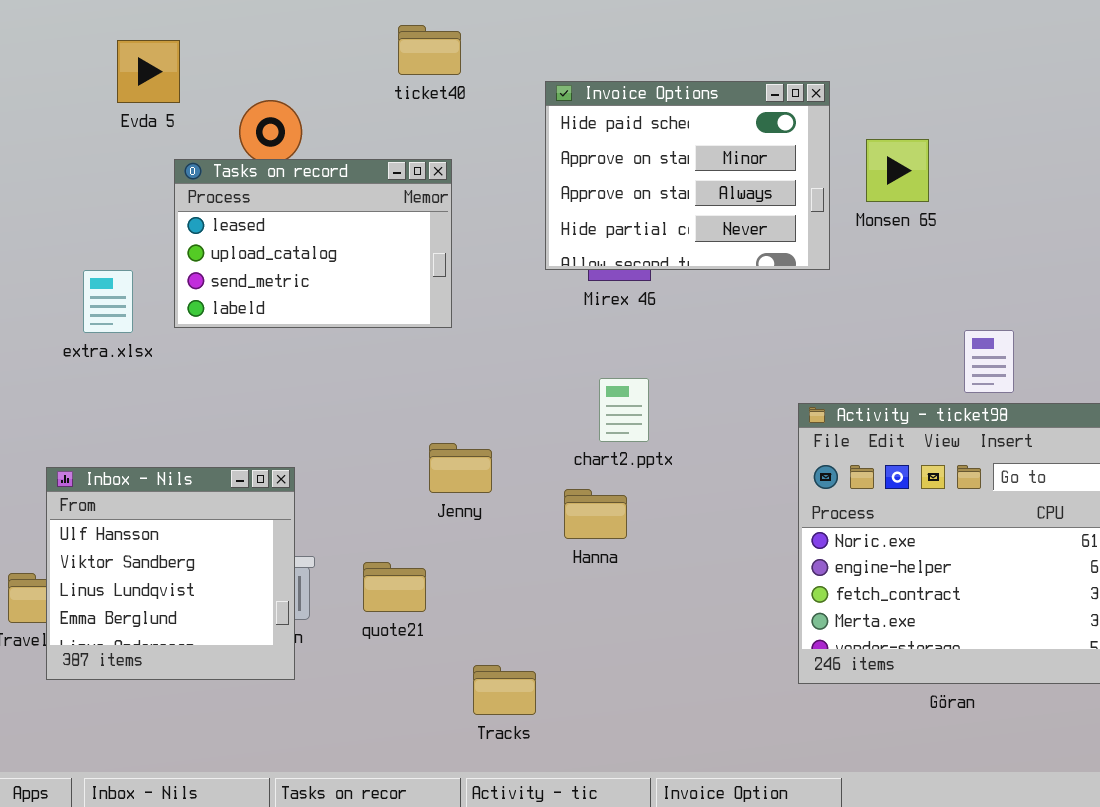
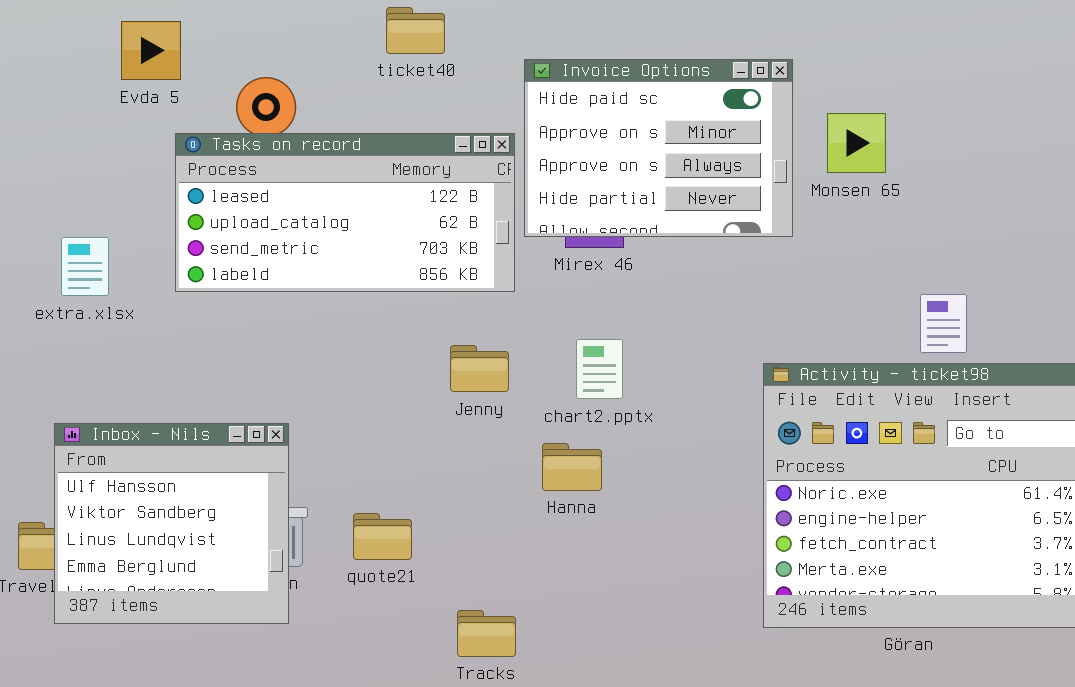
Tasks on record: [174,159,452,328] -> [175,133,515,292], resized
extra.xlsx: [83,270,133,333] -> [61,237,109,296], moved
Jenny: [429,443,492,493] -> [450,345,509,392], moved

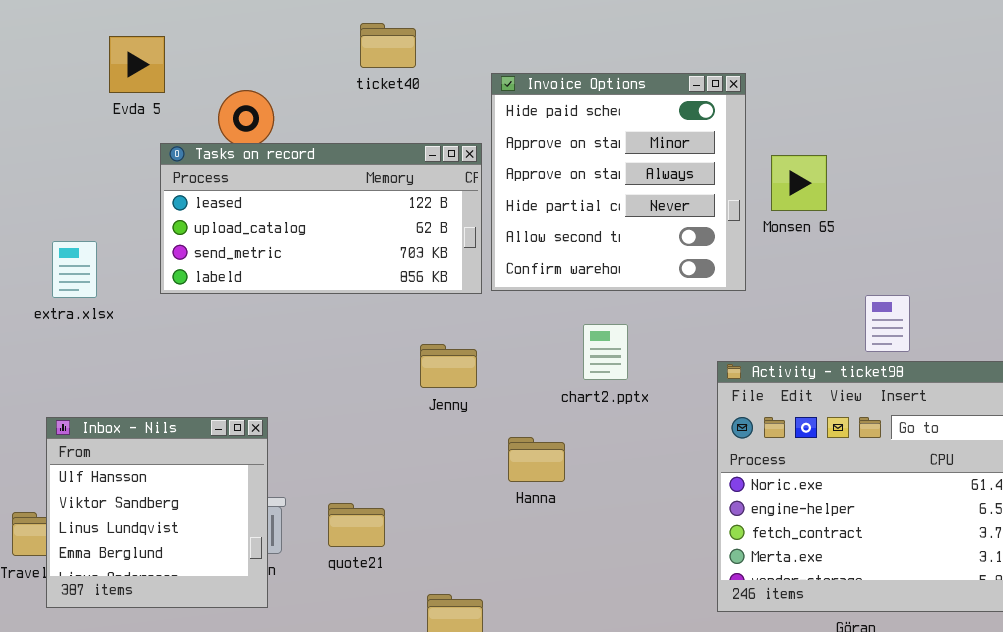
Invoice Options: [524,59,793,237] -> [491,73,746,291], resized
Monsen 65: [827,113,886,173] -> [771,155,827,211], moved
chart2.pptx: [576,339,623,399] -> [583,324,628,380], moved

